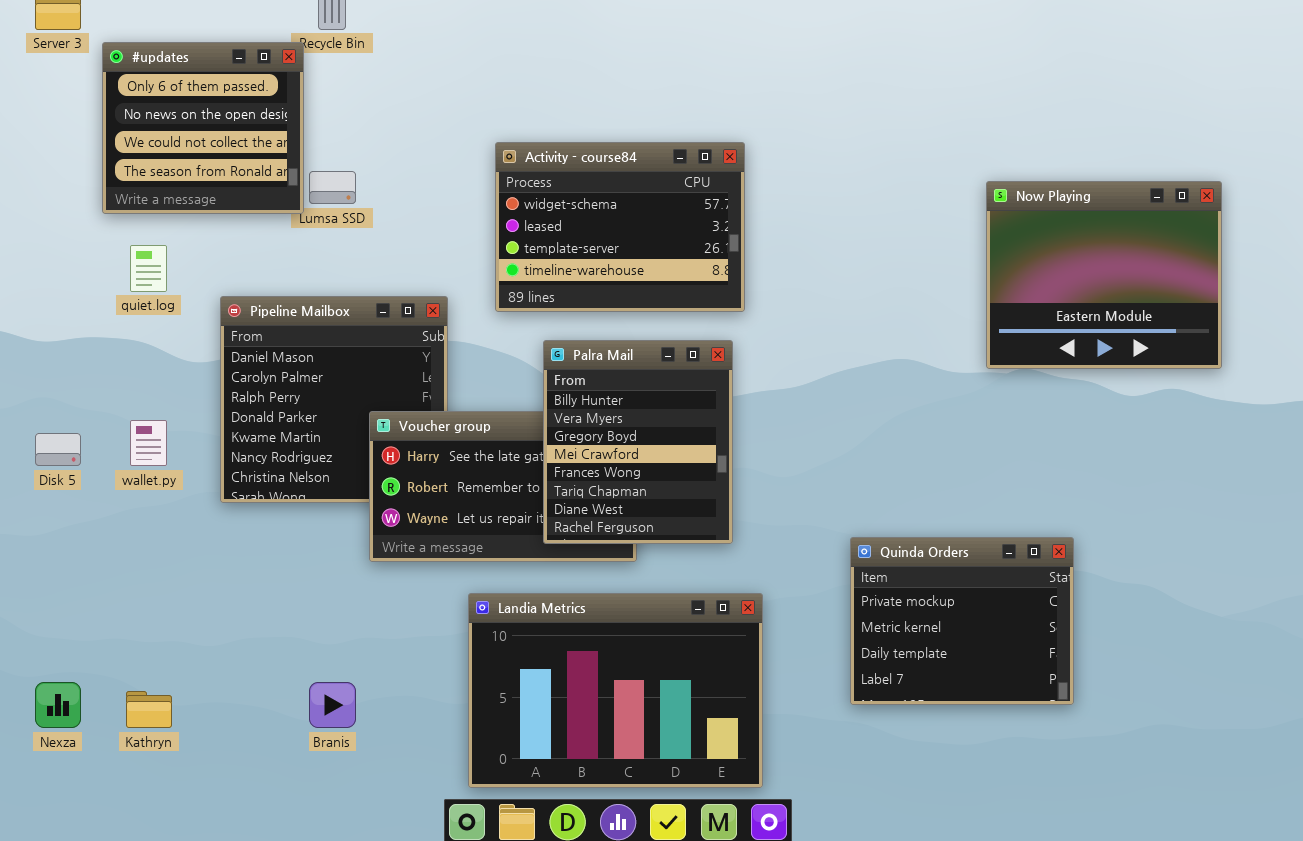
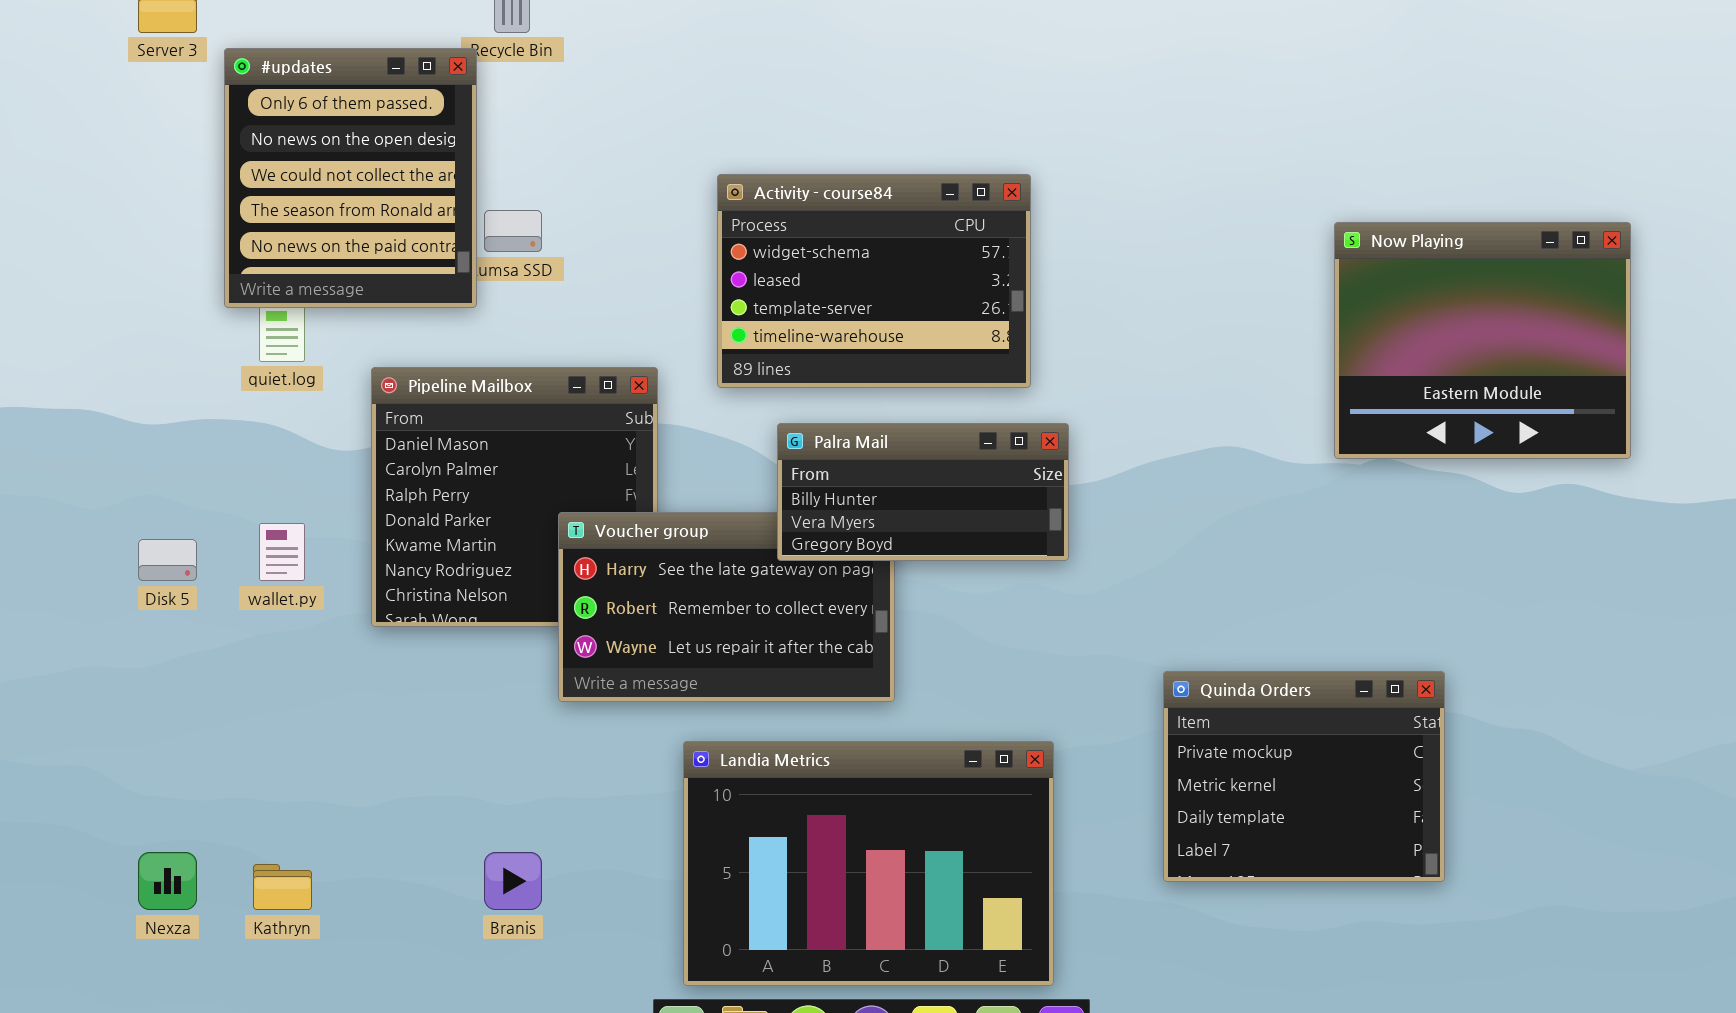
#updates: [102,42,304,214] -> [224,48,477,308], resized
Palra Mail: [543,340,733,544] -> [777,423,1069,561], resized

